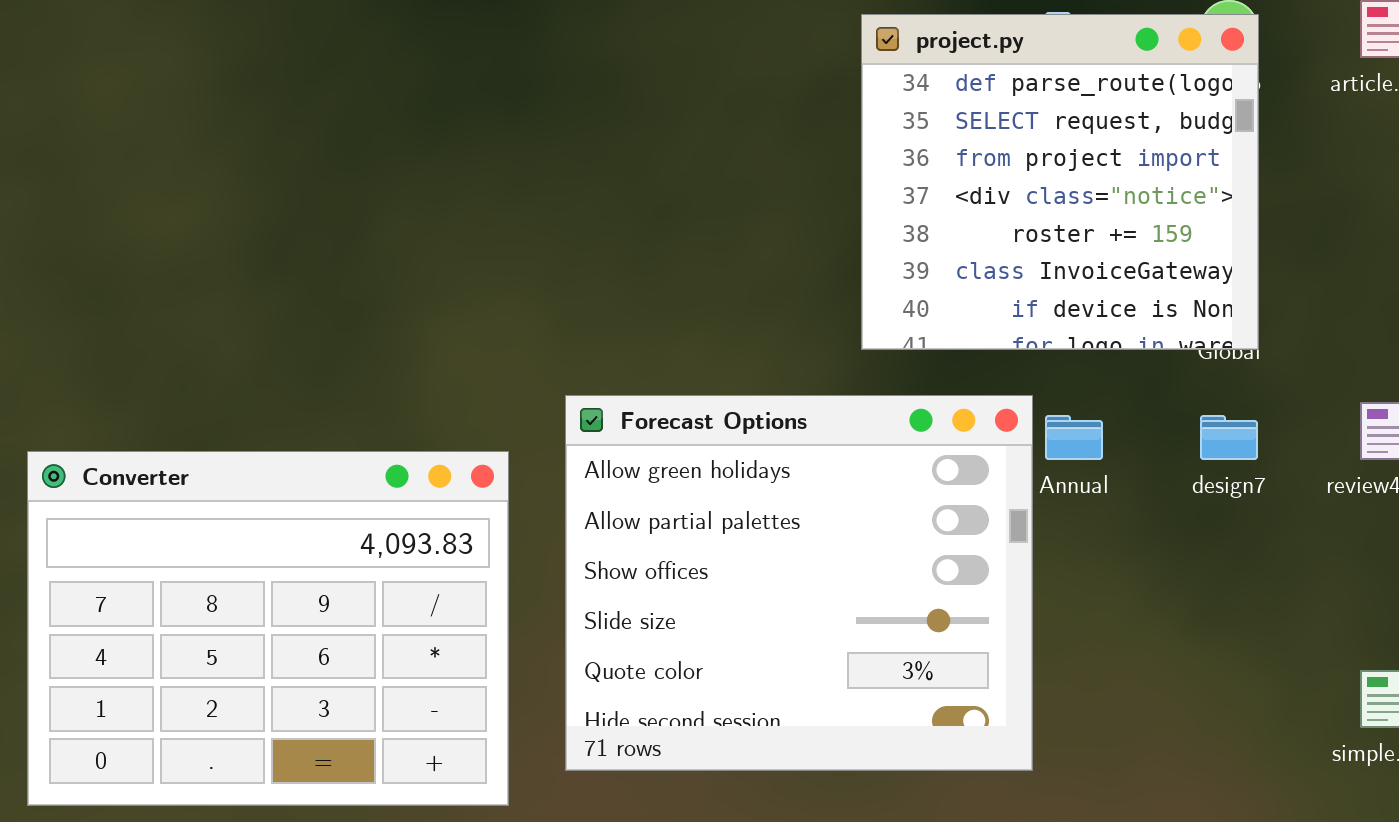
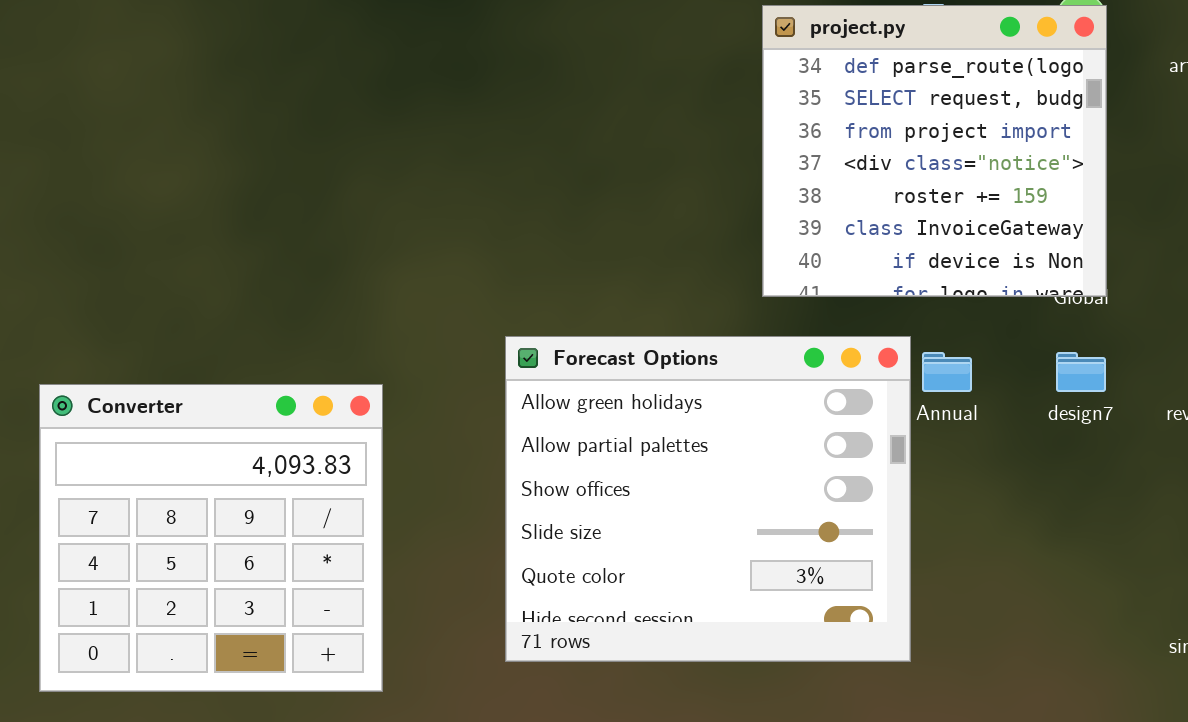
Converter: [27,451,509,806] -> [39,384,383,692], resized

